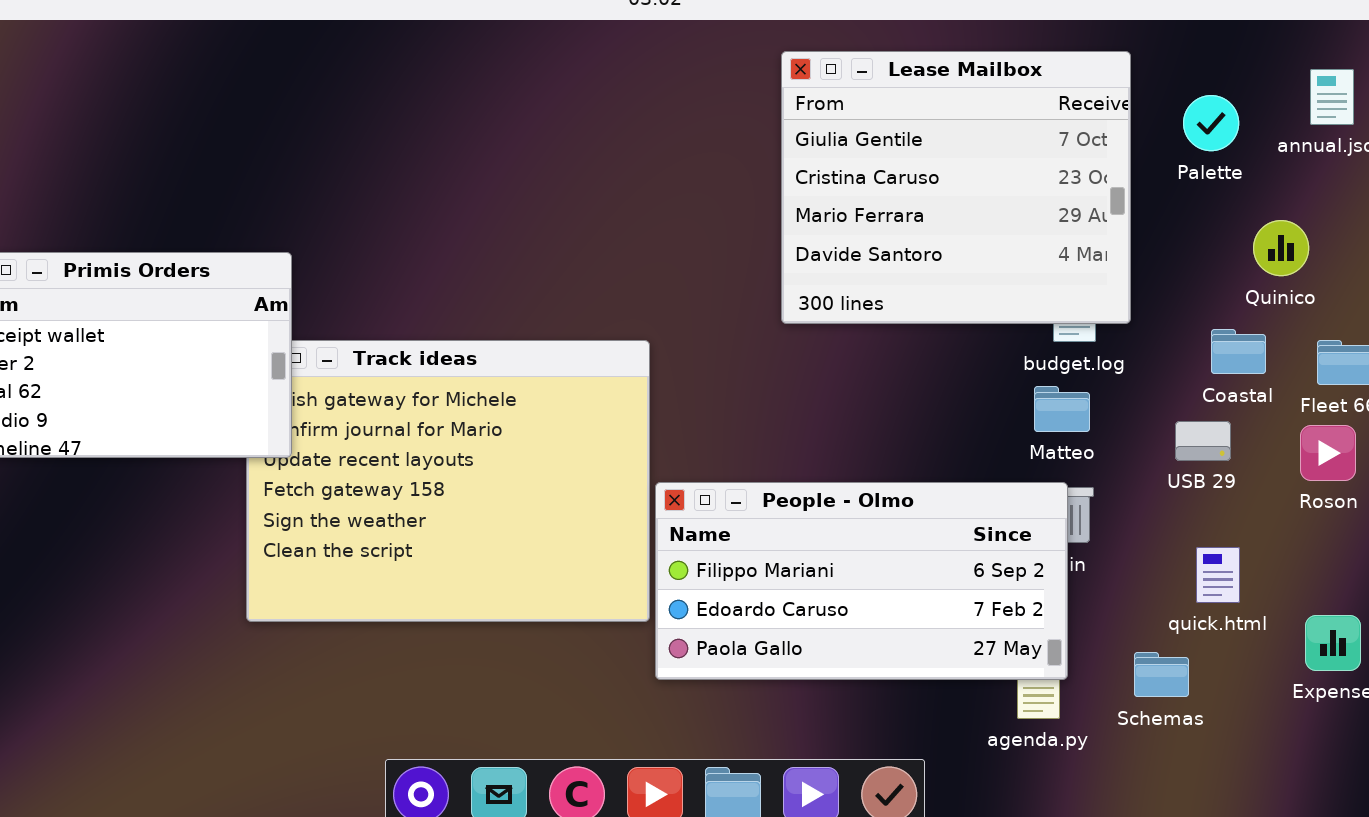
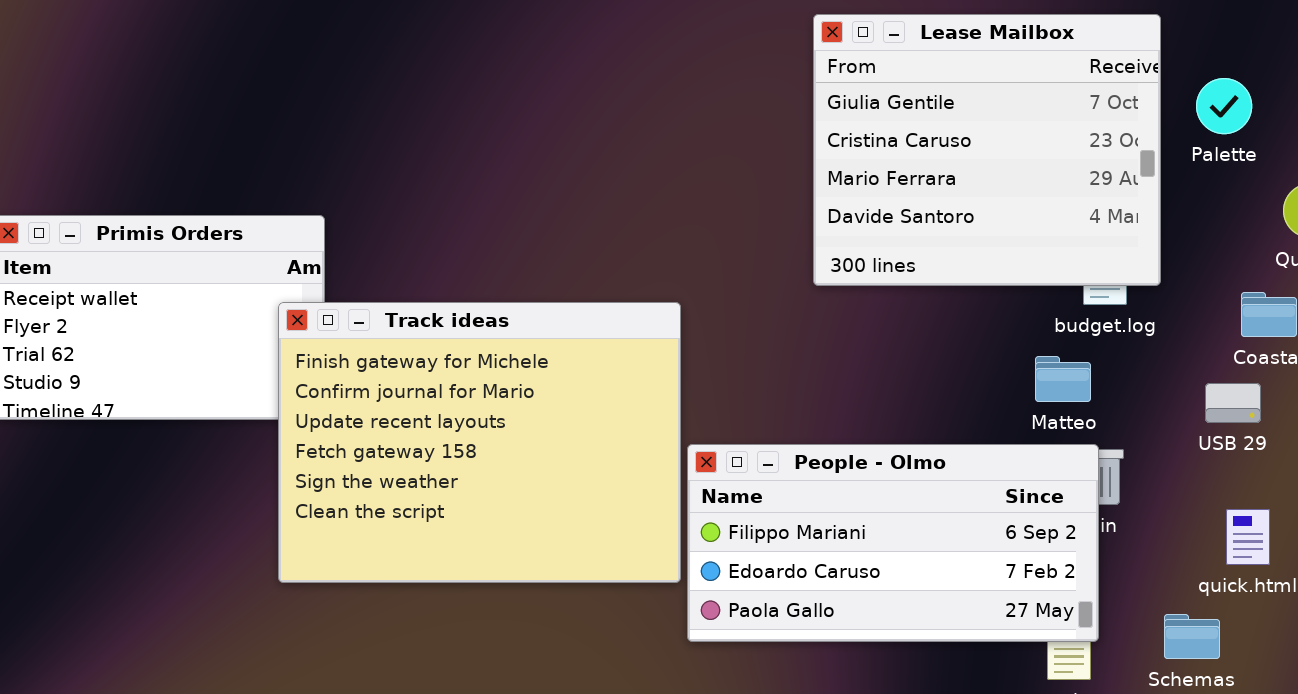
Palette: [1183,95,1239,151] -> [1196,78,1252,134], moved
Track ideas: [246,340,650,622] -> [278,302,681,583], raised
Matteo: [1034,386,1090,432] -> [1035,356,1091,402], moved

